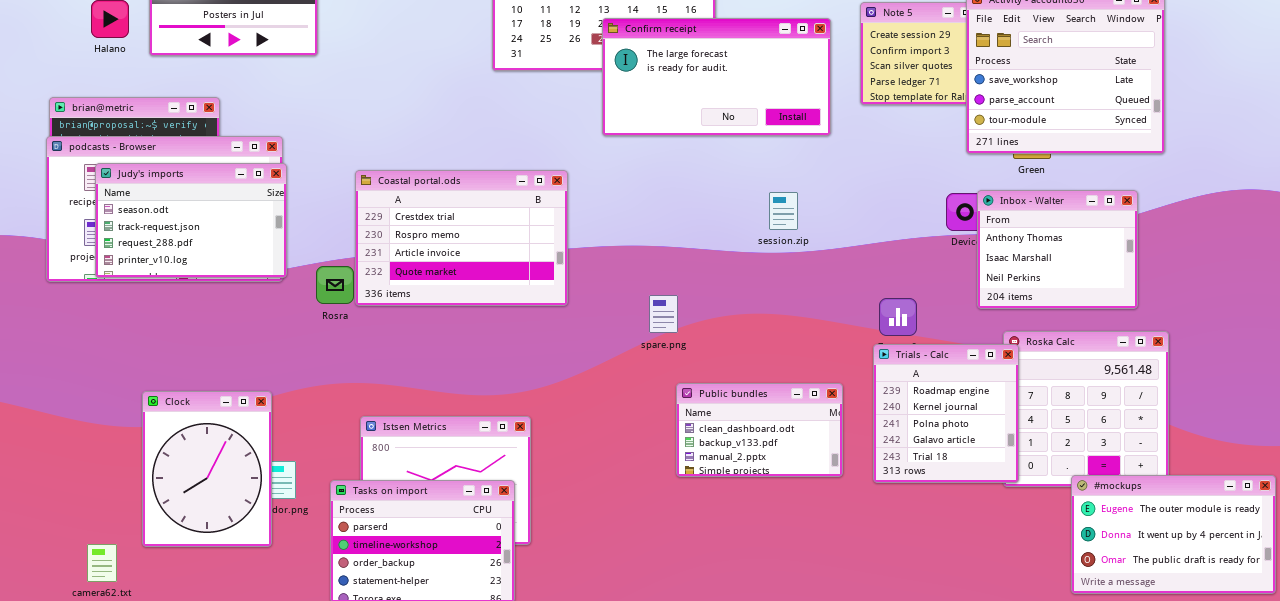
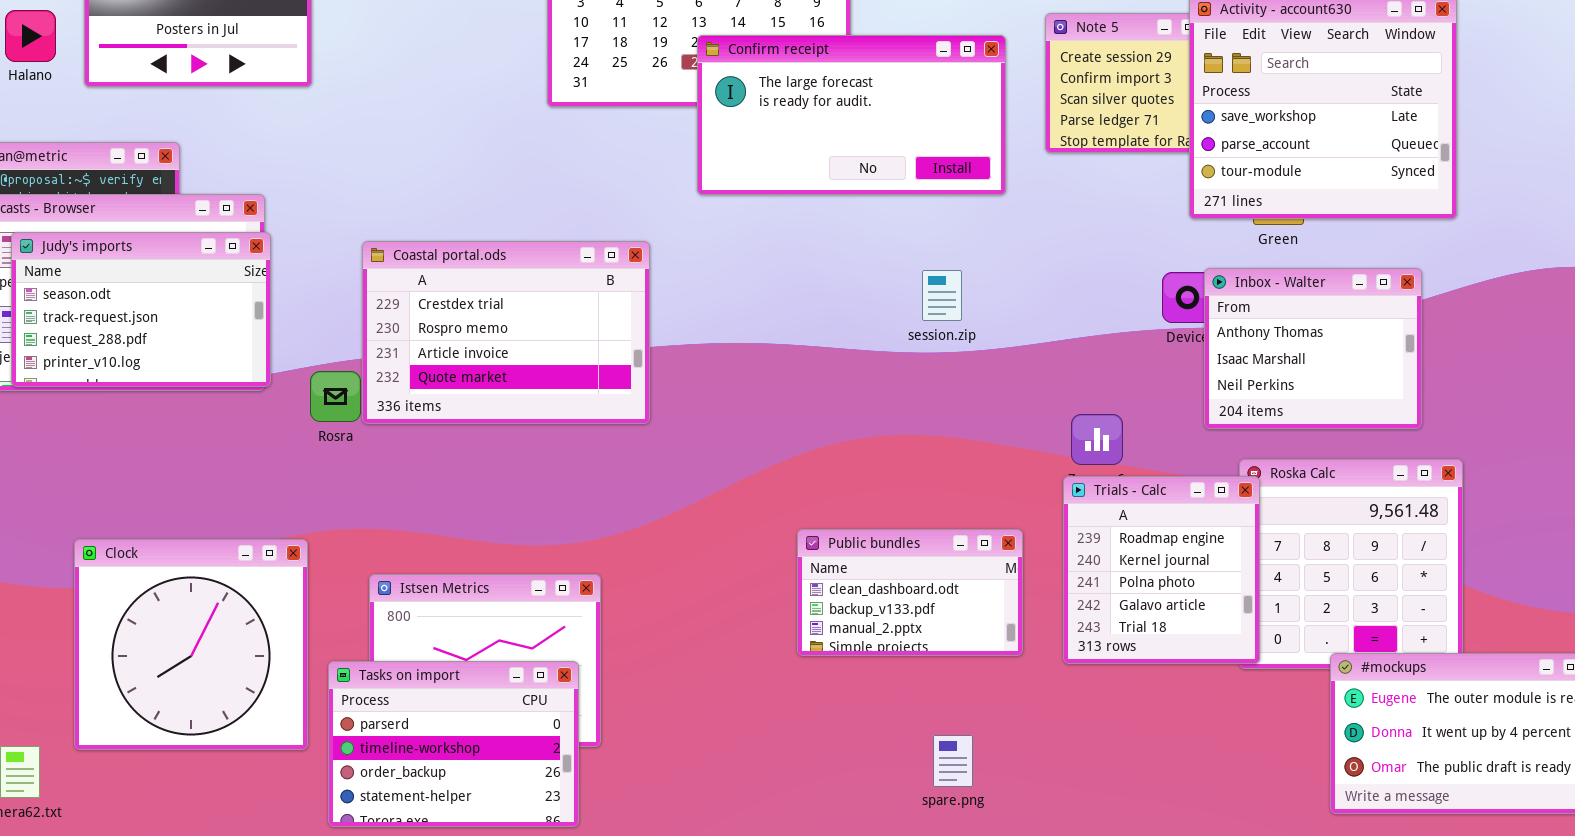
spare.png: [649,295,678,333] -> [933,735,973,787], moved
Clock: [142,391,272,547] -> [74,539,308,750], resized

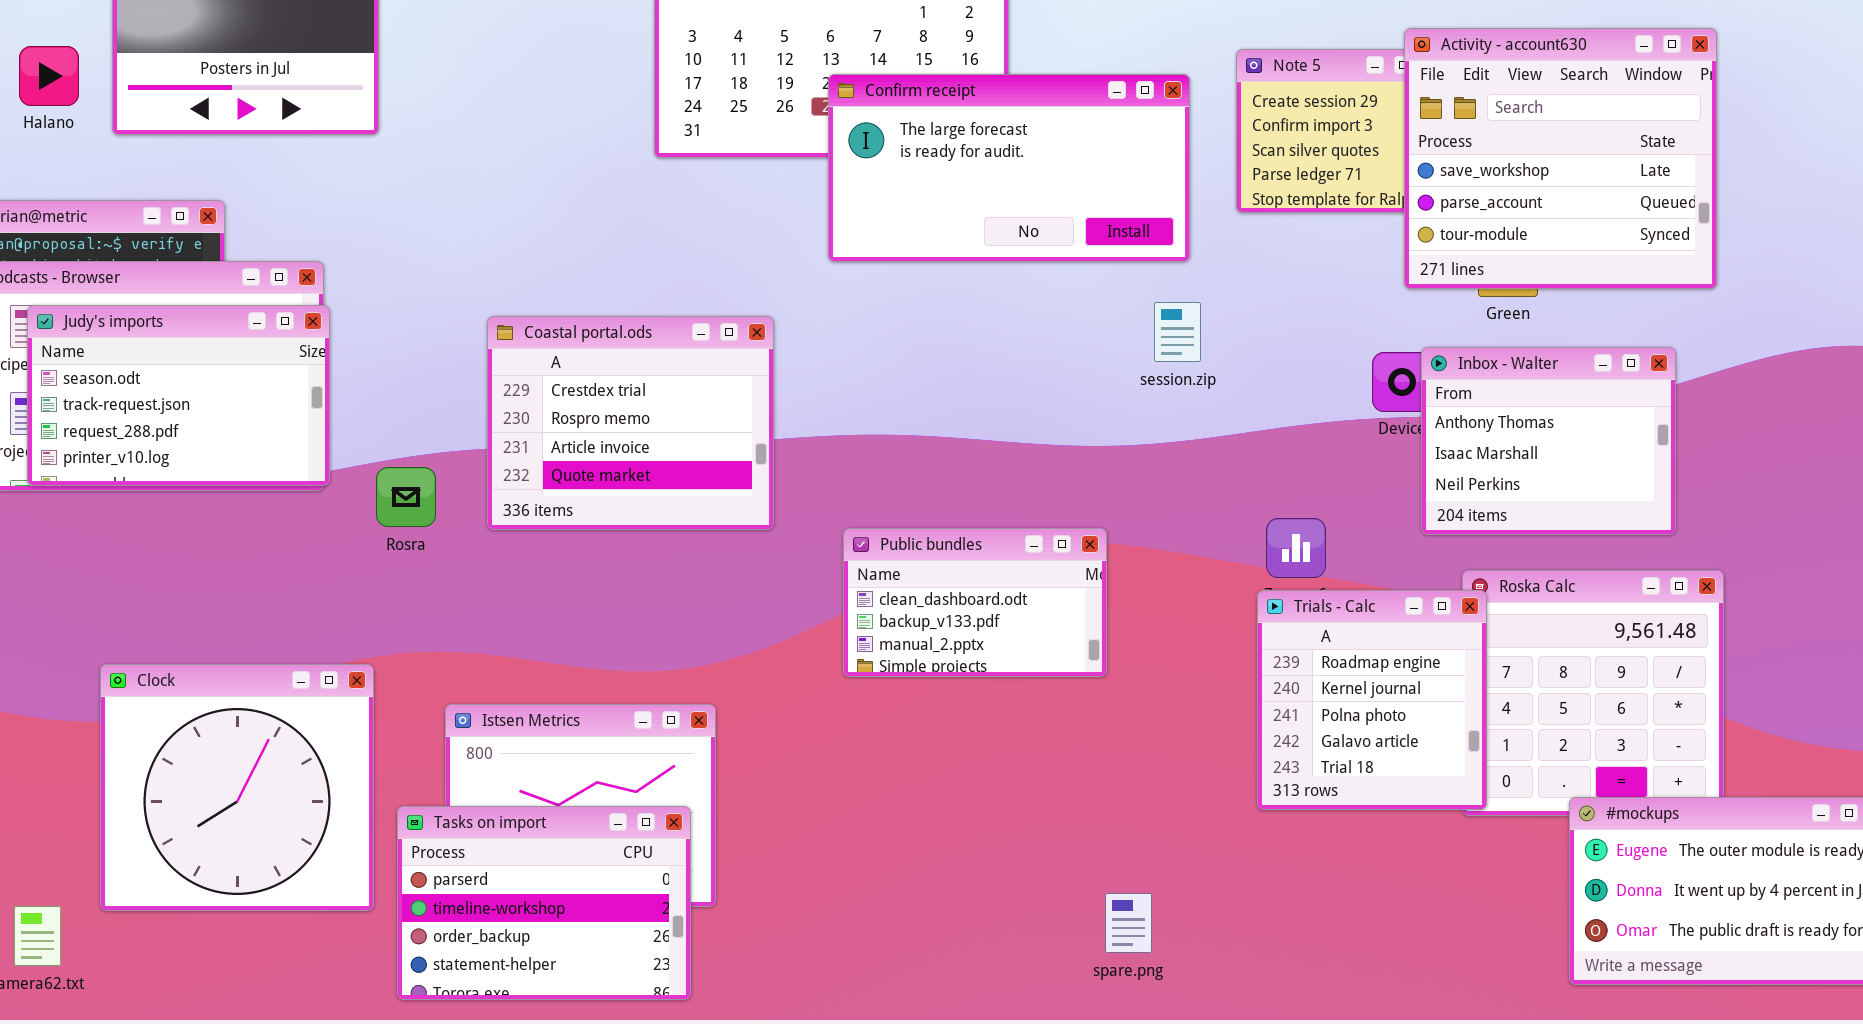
Coastal portal.ods: [362,241,650,424] -> [487,316,774,530], resized
session.zip: [922,270,962,321] -> [1154,302,1201,362], moved
Public bundles: [797,529,1023,656] -> [843,528,1107,677], moved

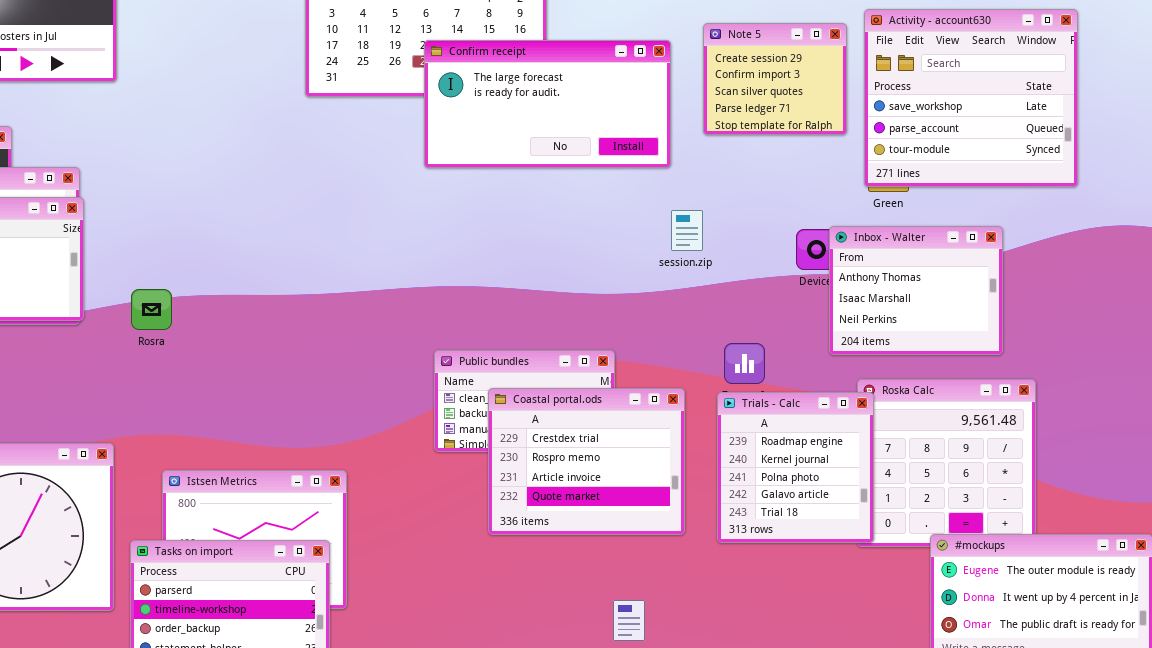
Activity - account630: [1404,28,1717,289] -> [864,9,1078,187], moved
session.zip: [1154,302,1201,362] -> [671,210,703,251], moved
Coastal portal.ods: [487,316,774,530] -> [488,388,685,535], moved
Rosra: [376,467,436,527] -> [131,289,172,330], moved

